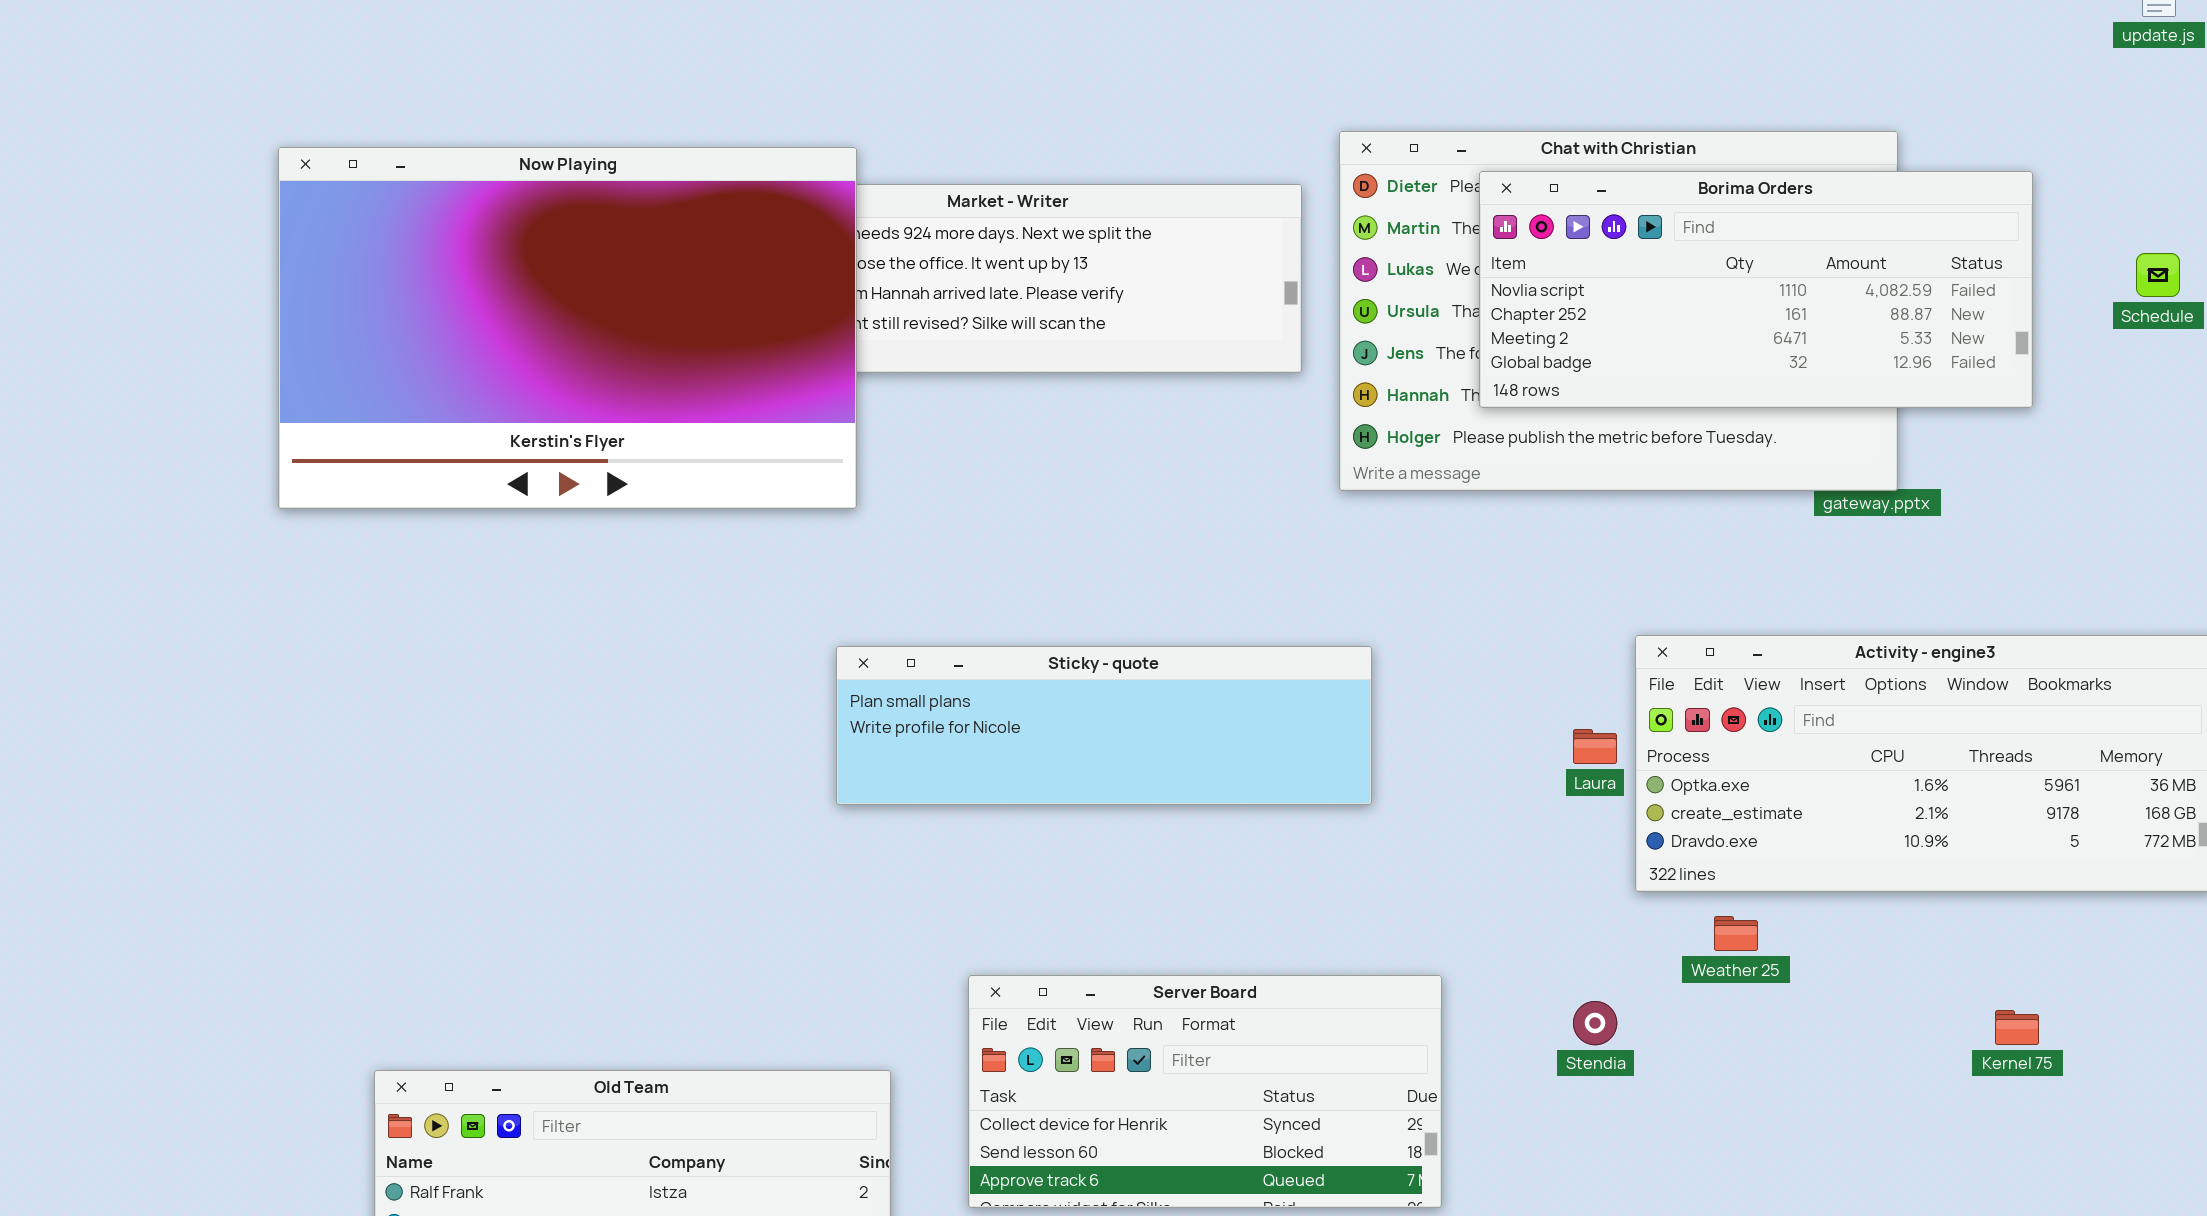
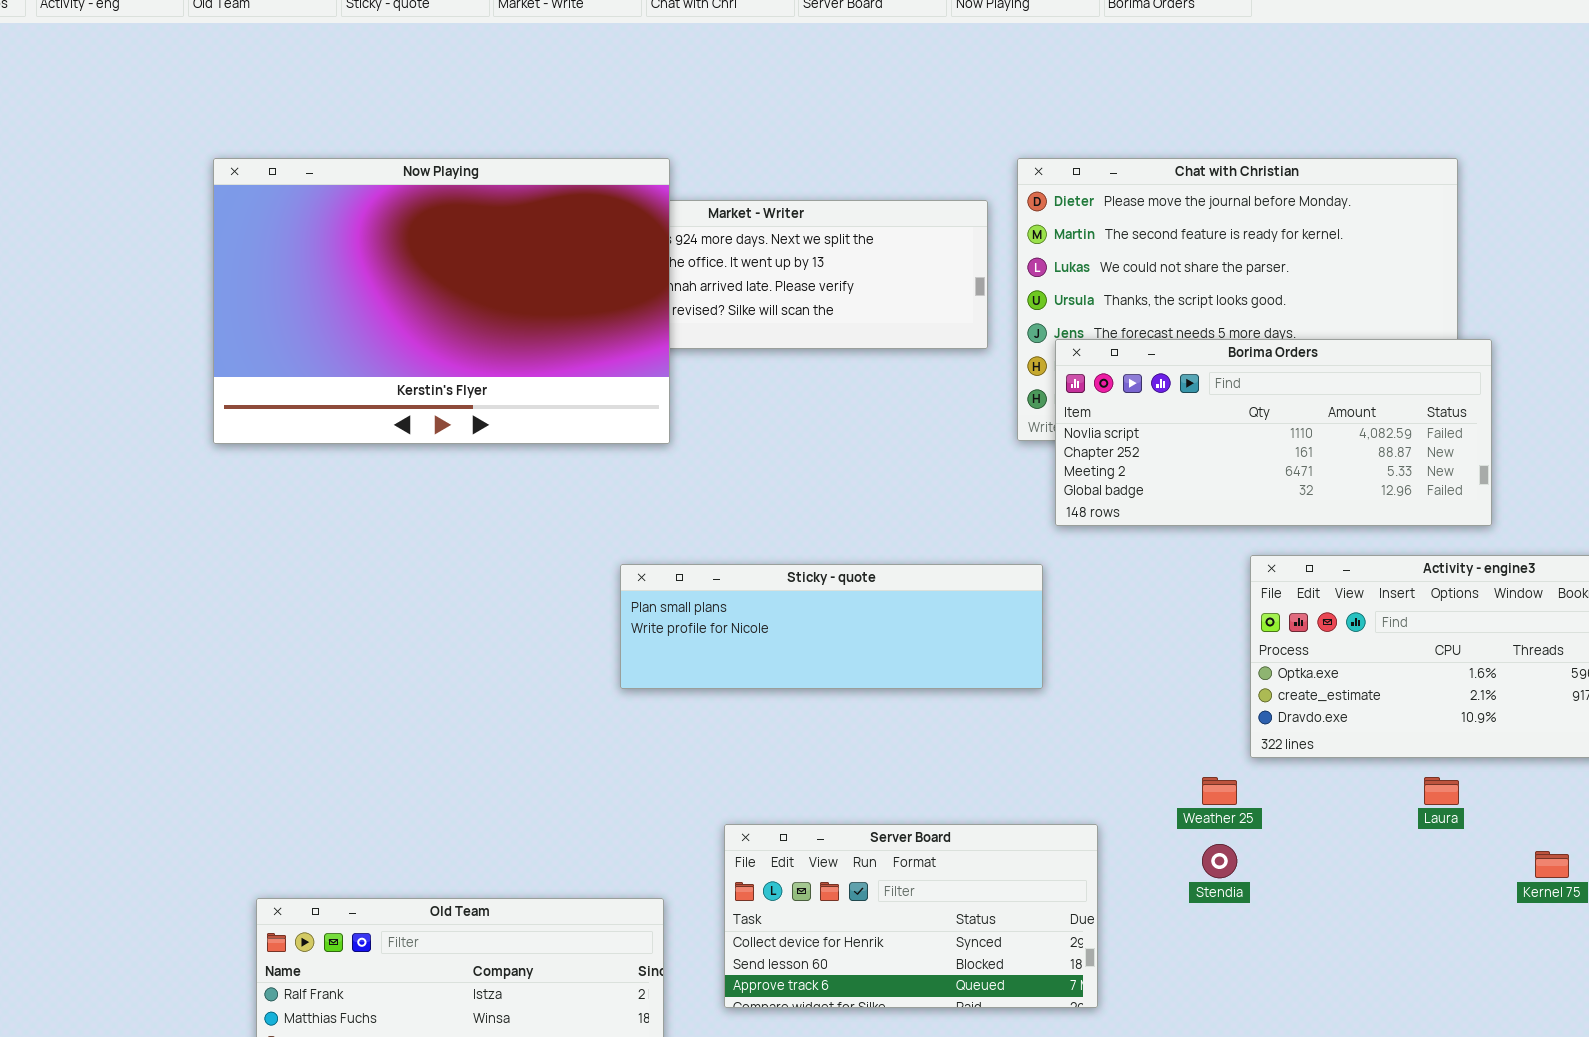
Now Playing: [278,147,857,509] -> [213,158,670,444], moved
Borima Orders: [1479,171,2033,408] -> [1055,339,1492,526], moved
Laura: [1573,729,1617,764] -> [1424,777,1459,805], moved
Weather 25: [1714,916,1758,951] -> [1202,777,1237,805], moved

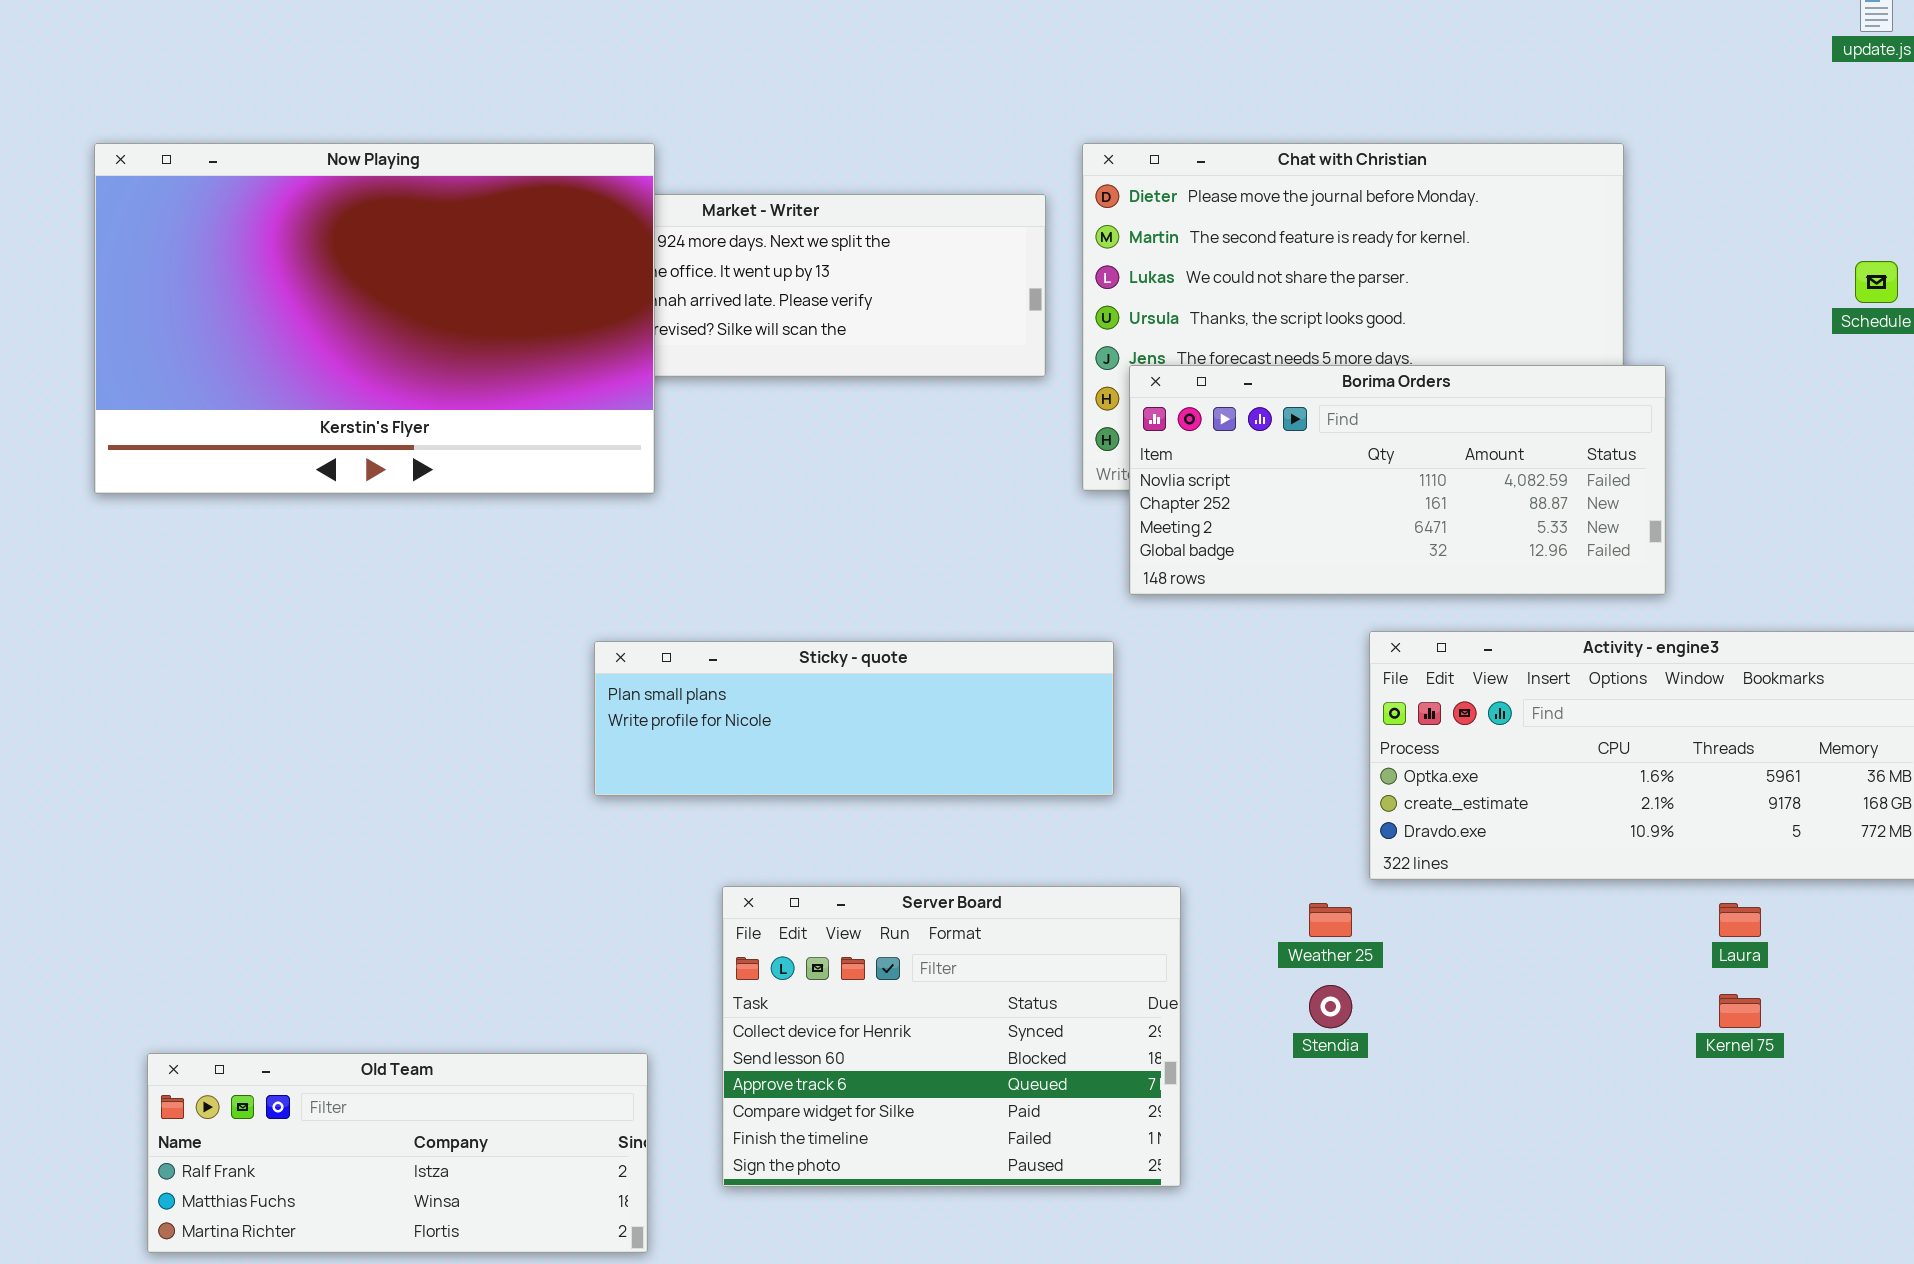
Laura: [1424,777,1459,805] -> [1719,903,1761,937], moved
Server Board: [724,824,1098,1008] -> [722,886,1181,1187], resized

